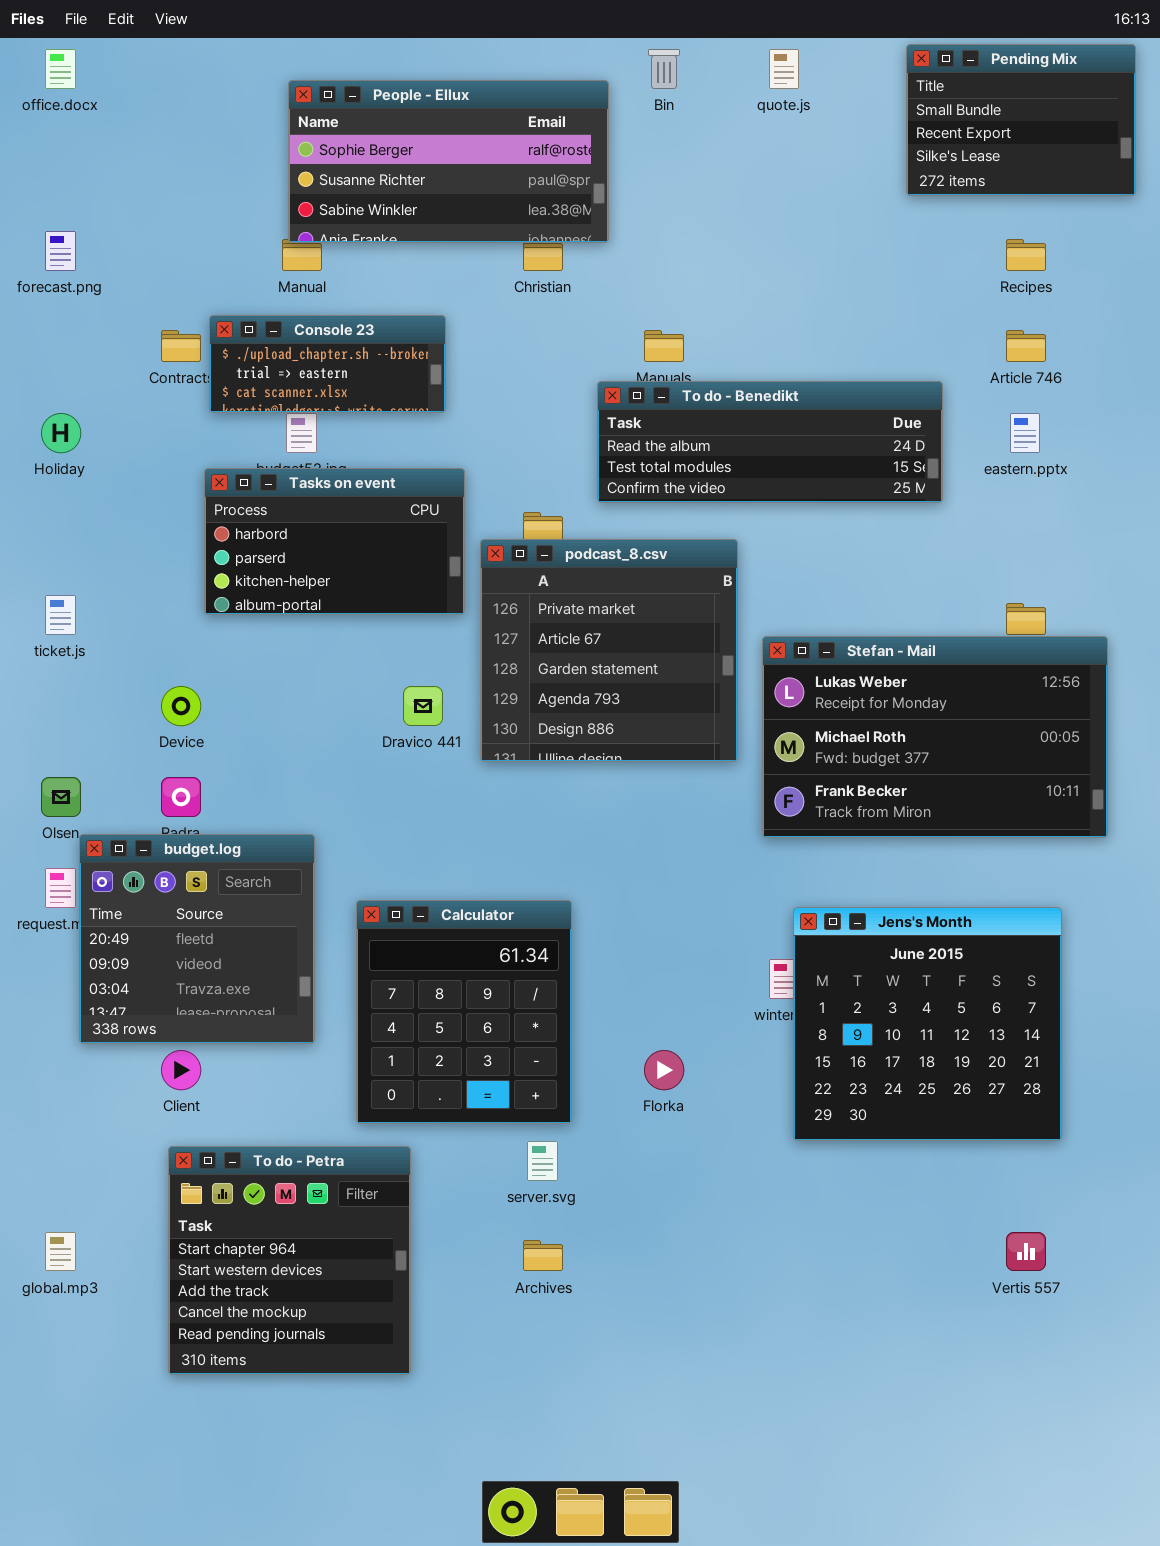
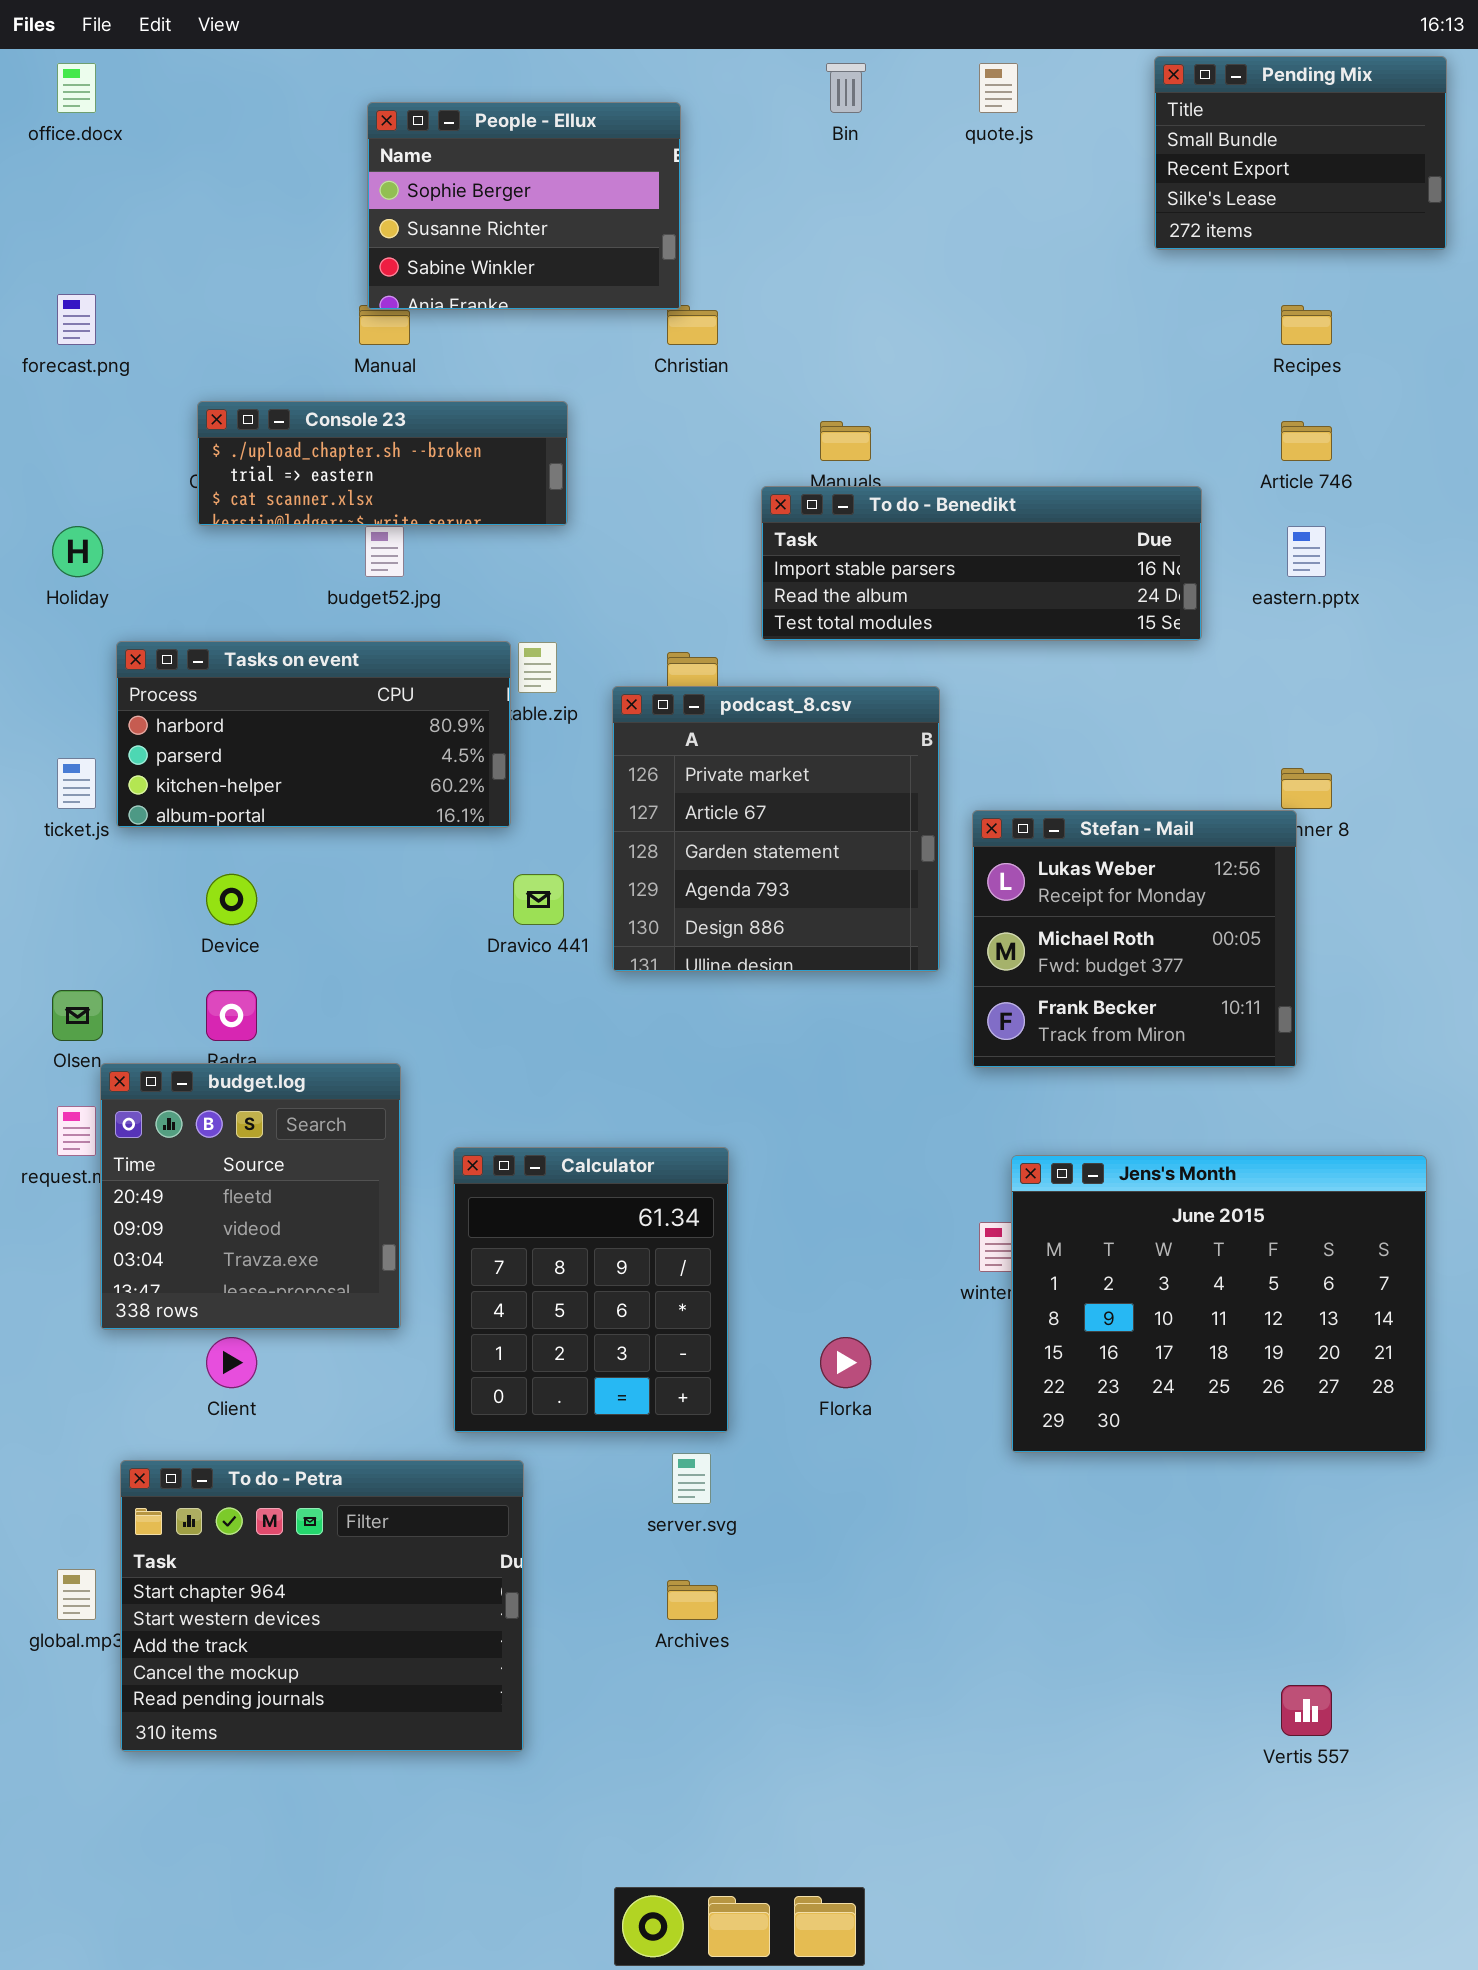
People - Ellux: [288,80,609,243] -> [367,102,681,310], resized
Console 23: [209,315,446,413] -> [197,401,568,526], resized
To do - Benedikt: [597,381,943,503] -> [761,486,1202,641], scrolled up 1 row
Tasks on event: [204,468,465,615] -> [116,641,511,828], moved, resized
Stefan - Mail: [762,636,1108,838] -> [972,810,1297,1068], resized
Jens's Month: [793,907,1062,1141] -> [1011,1155,1427,1453], resized
To do - Petra: [168,1146,411,1375] -> [120,1460,524,1752], resized
Vertis 557: [1006,1232,1046,1271] -> [1281,1685,1332,1736], moved

